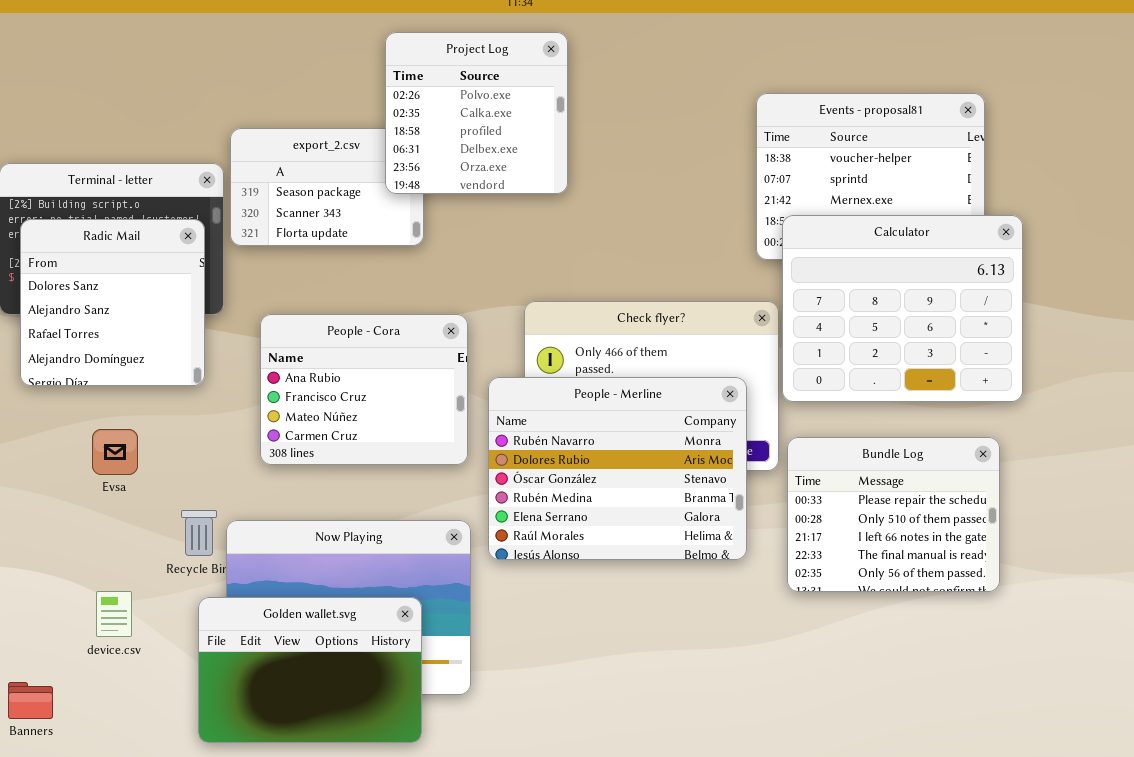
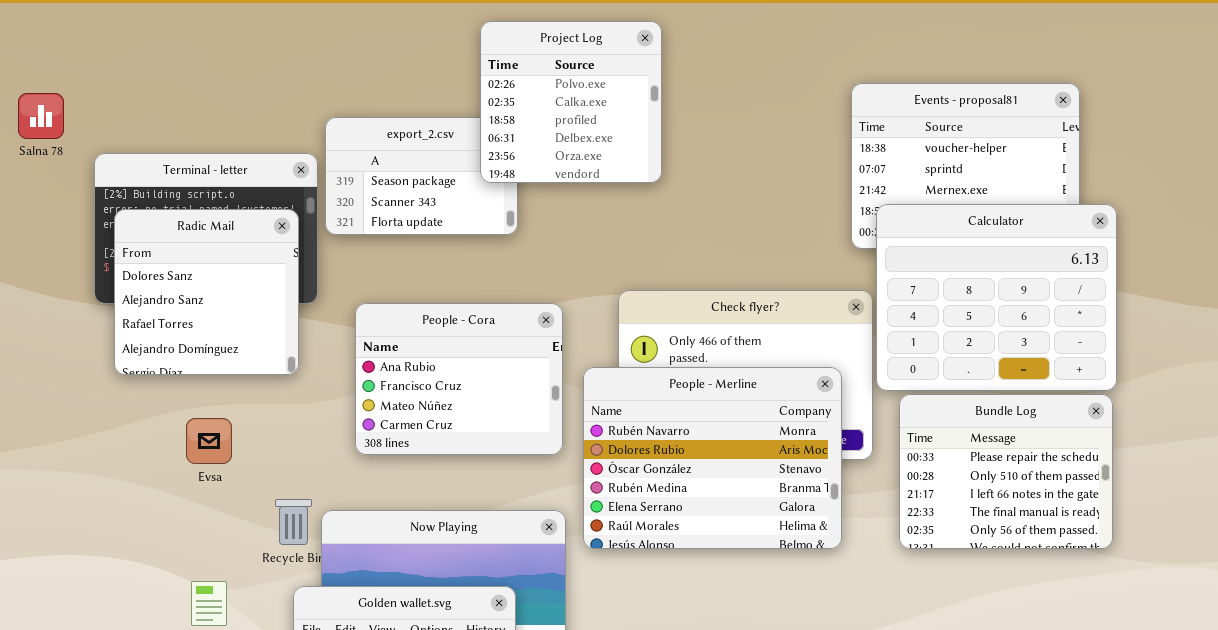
Bundle Log: [787,437,1000,592] -> [899,394,1113,549], moved

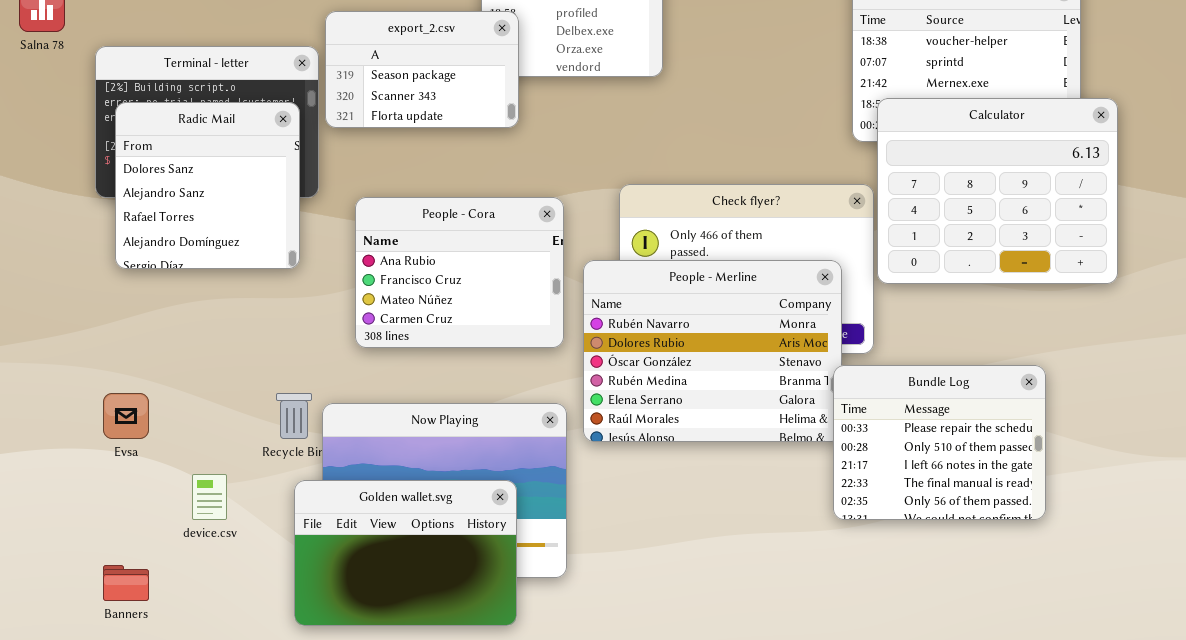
export_2.csv: [325,117,518,235] -> [325,11,519,128], raised
Bundle Log: [899,394,1113,549] -> [833,365,1046,520], moved
Evsa: [186,418,232,464] -> [103,393,149,439], moved

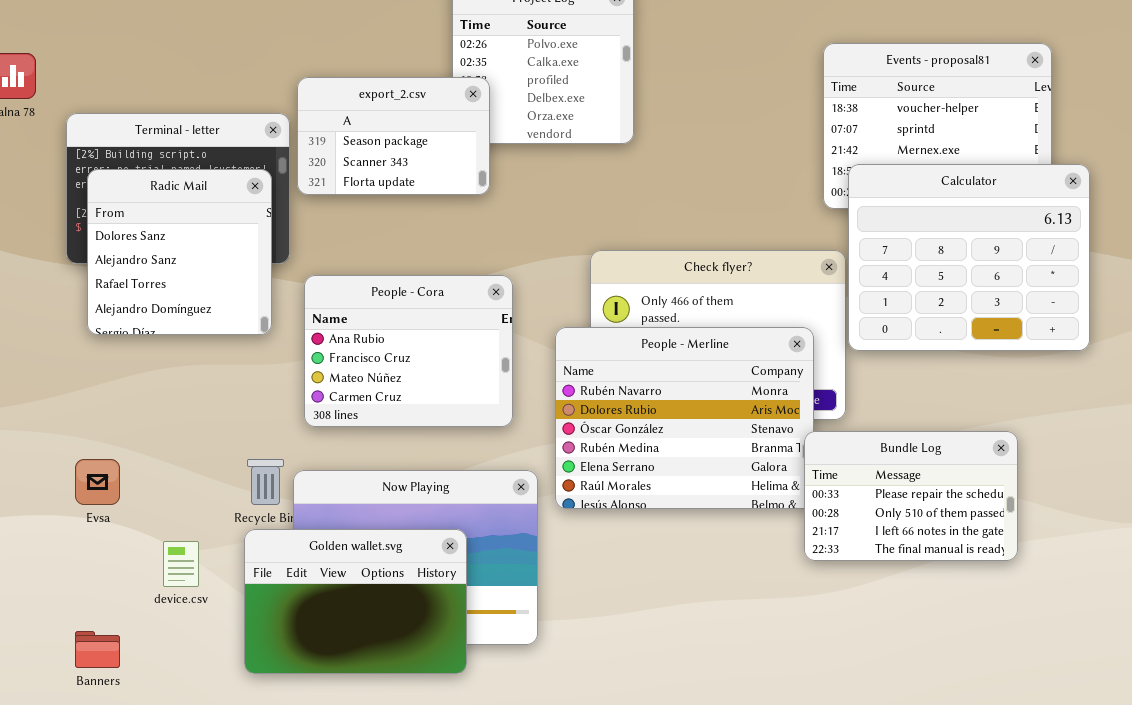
People - Cora: [355,197,564,348] -> [304,275,513,427], moved
Bundle Log: [833,365,1046,520] -> [804,431,1018,561], resized
Golden wallet.svg: [294,480,517,626] -> [244,529,467,674], moved

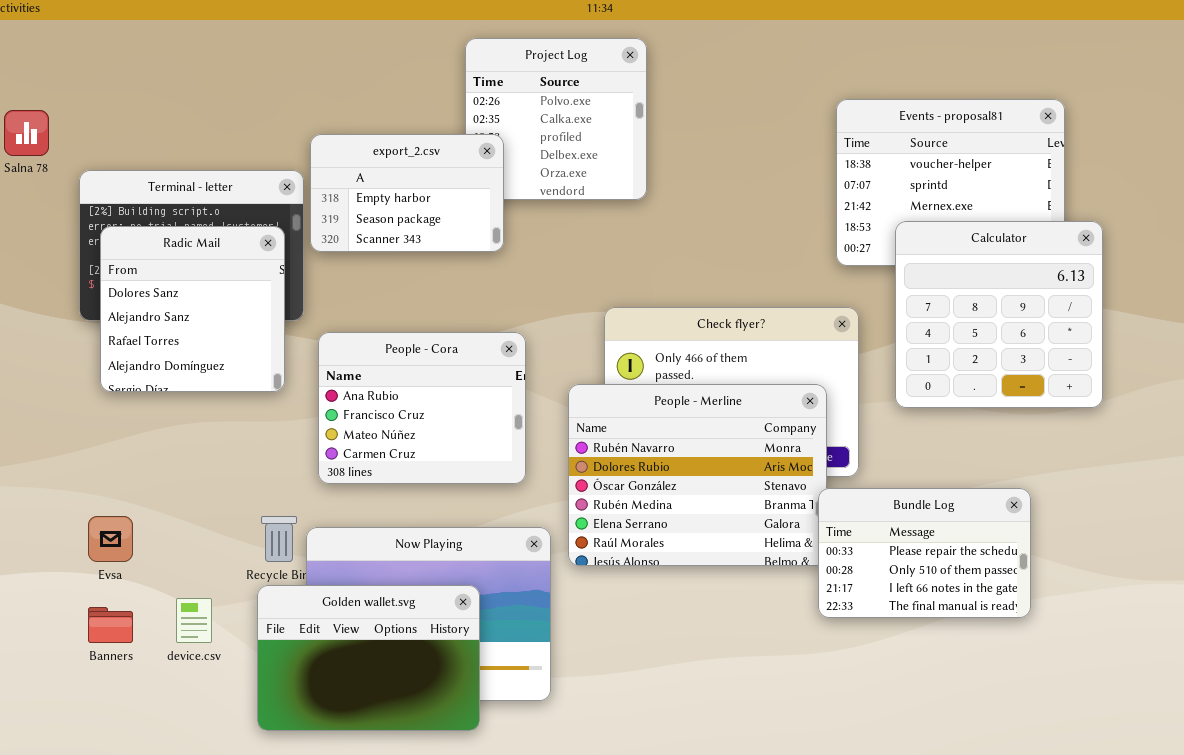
export_2.csv: [297,77,490,195] -> [310,134,504,252], scrolled up 1 row
Calculator: [848,164,1090,351] -> [895,221,1103,408], resized
Banners: [75,631,120,668] -> [88,607,133,643], moved

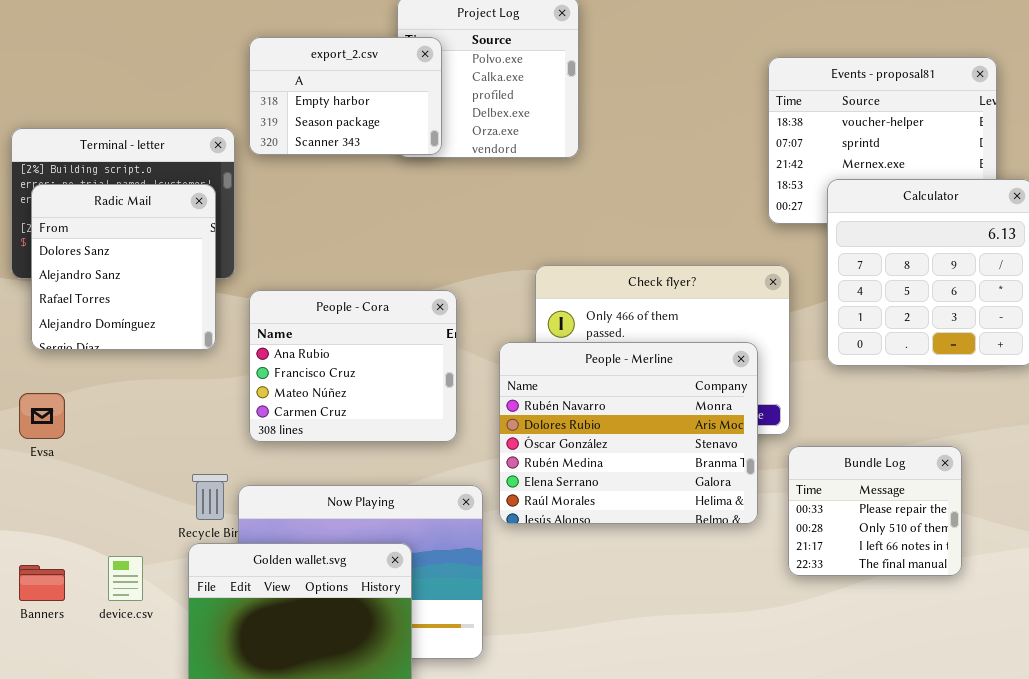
export_2.csv: [310,134,504,252] -> [249,37,442,155], moved
Bundle Log: [818,488,1031,618] -> [788,446,962,576], resized
Evsa: [88,516,133,562] -> [19,393,65,439], moved

